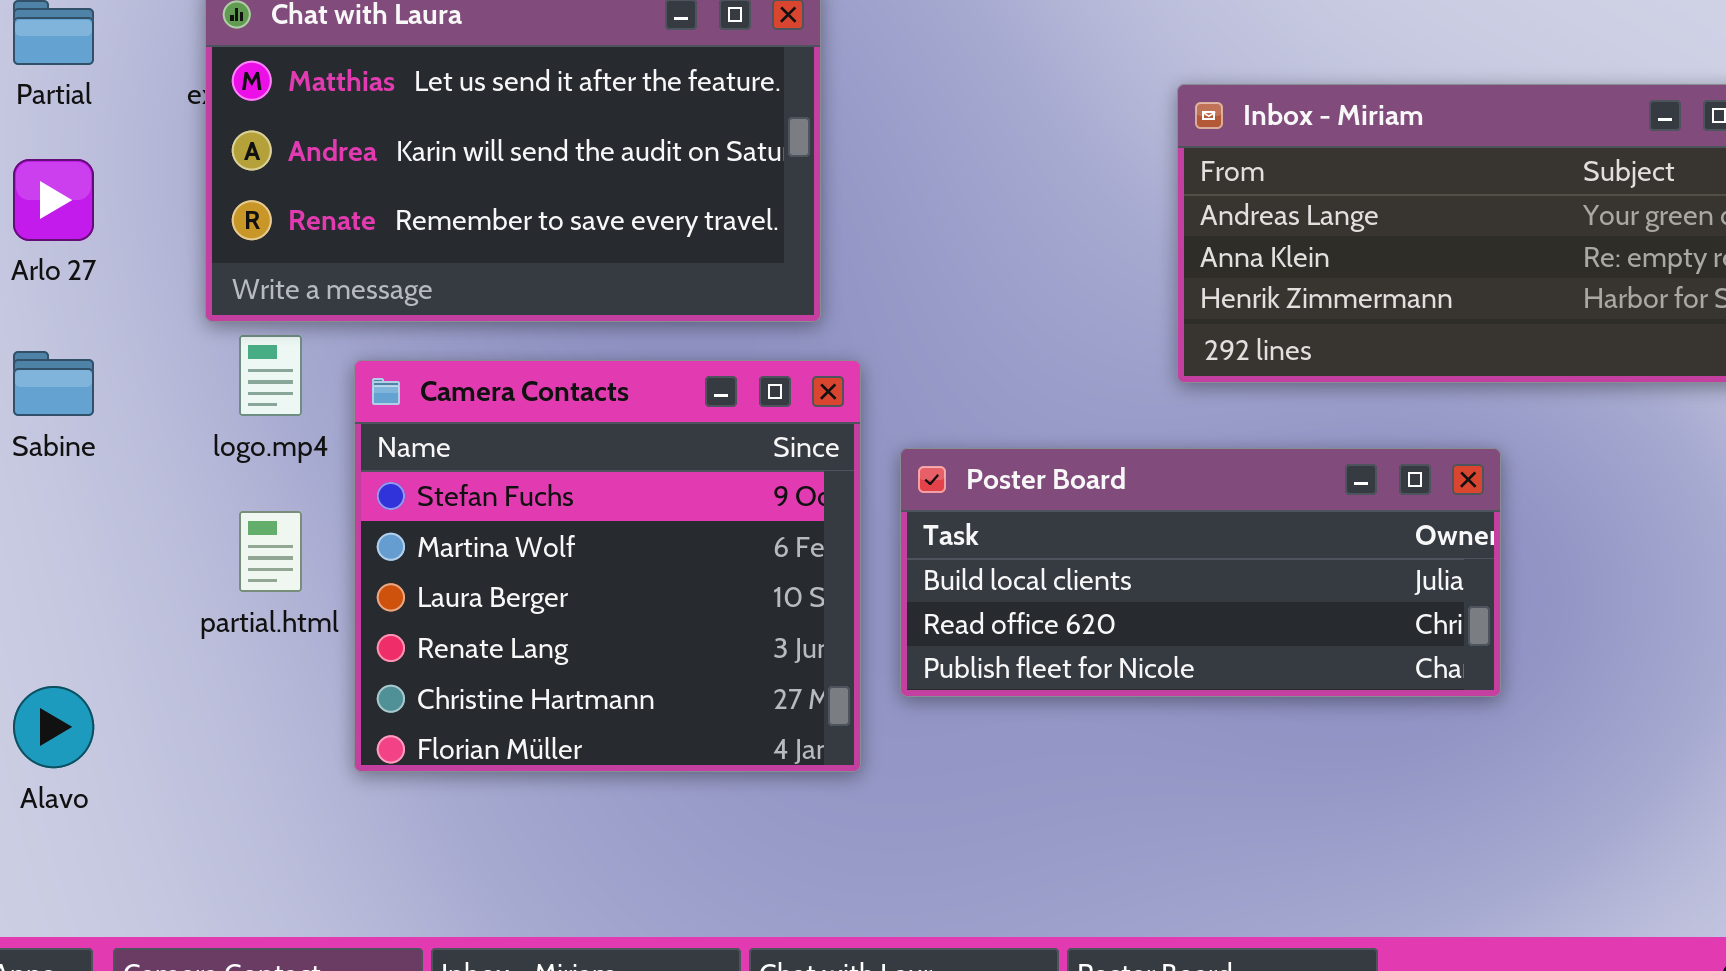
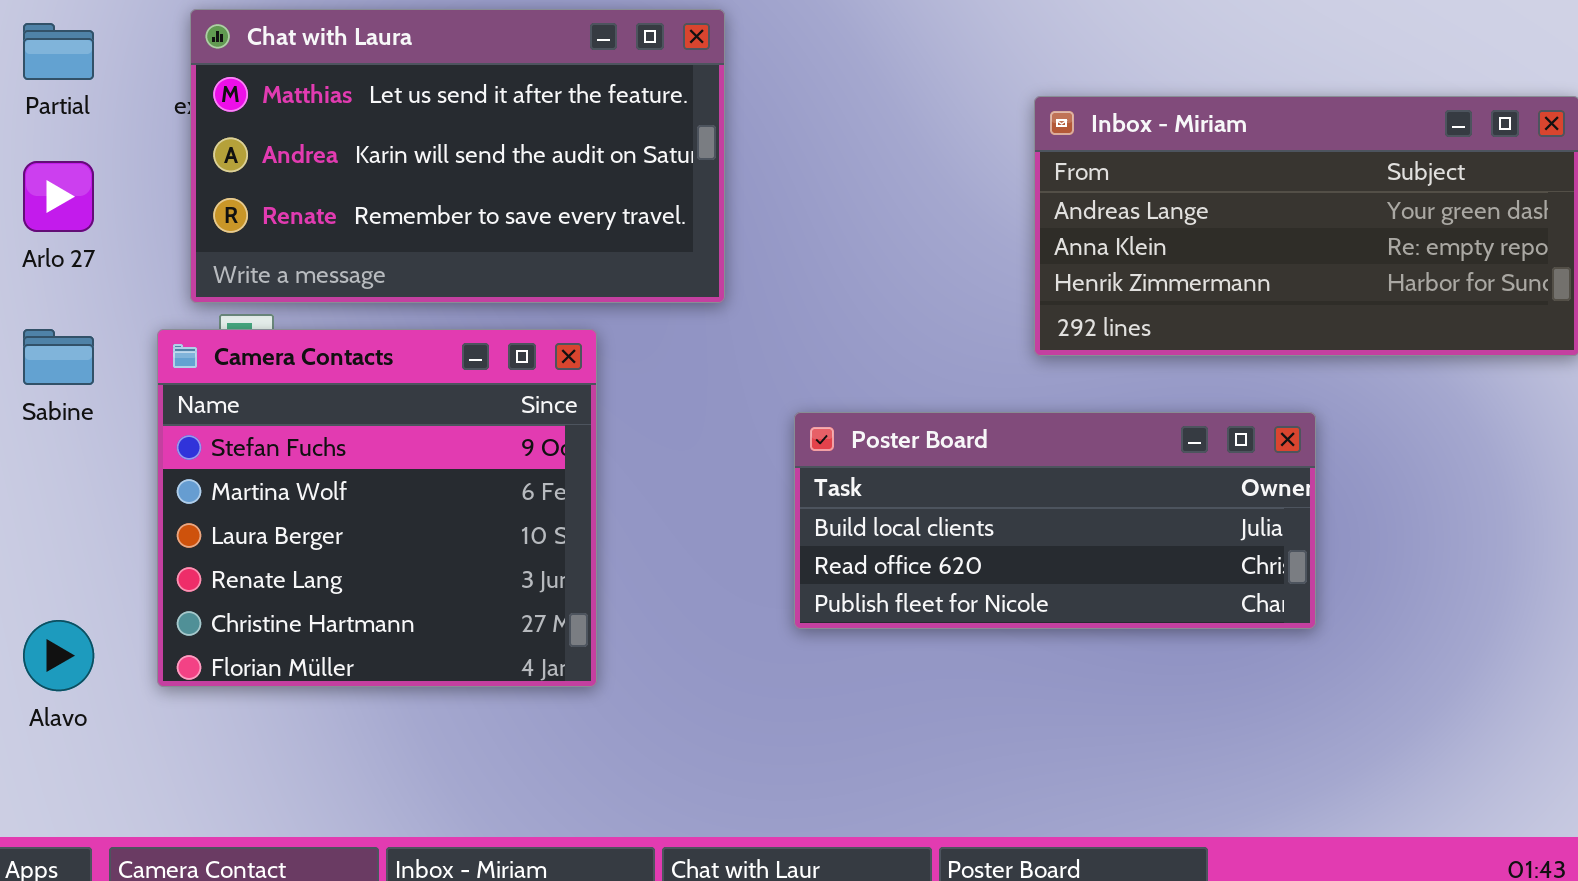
Camera Contacts: [354,360,861,772] -> [157,329,597,687], moved

